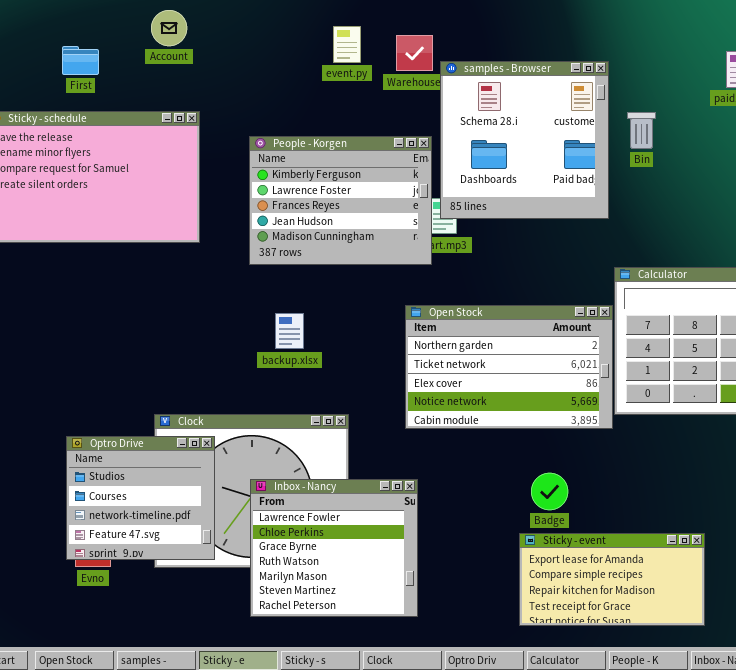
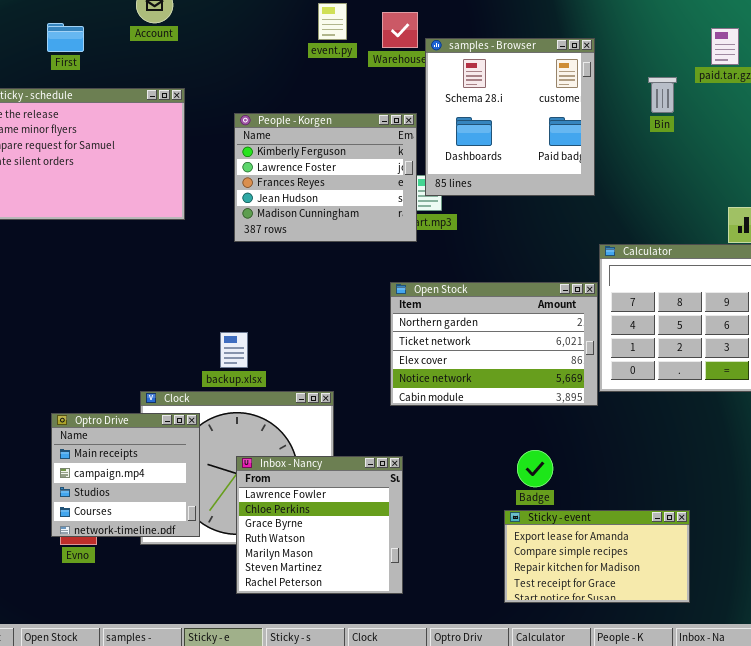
Bin: [627,112,656,149] -> [648,77,677,113], moved
backup.xlsx: [275,313,304,349] -> [220,332,248,368], moved
Optro Drive: [66,436,215,560] -> [51,413,200,537], scrolled up 2 rows

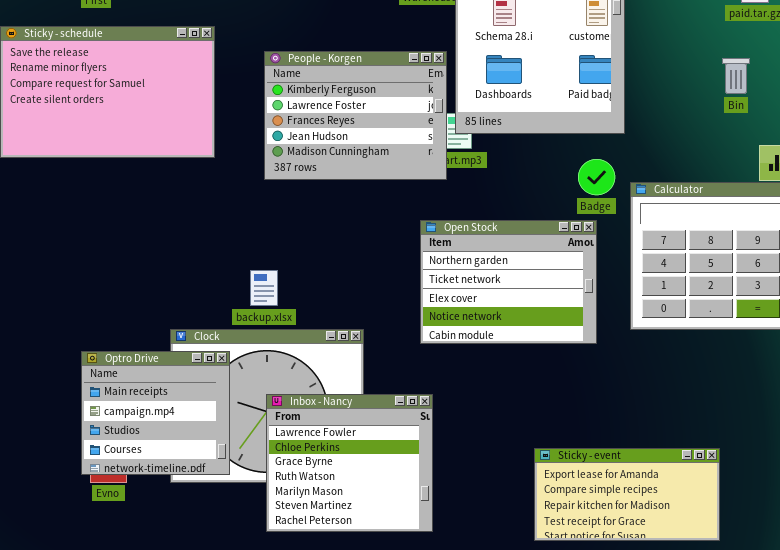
Bin: [648,77,677,113] -> [722,58,750,94], moved
Open Stock: [390,282,598,406] -> [420,220,597,344], resized
Badge: [517,450,553,487] -> [578,159,615,195], moved

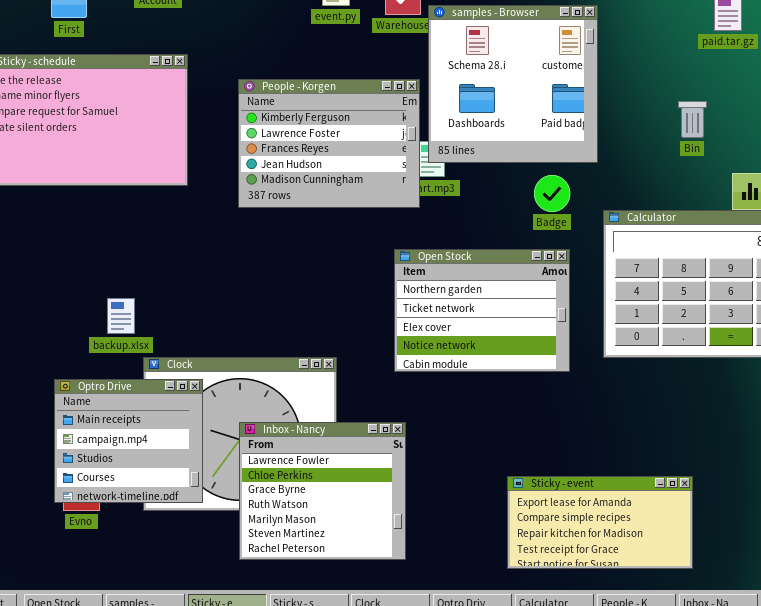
Bin: [722,58,750,94] -> [678,101,707,138], moved
Badge: [578,159,615,195] -> [534,175,570,212], moved
backup.xlsx: [250,270,278,306] -> [107,298,135,334], moved

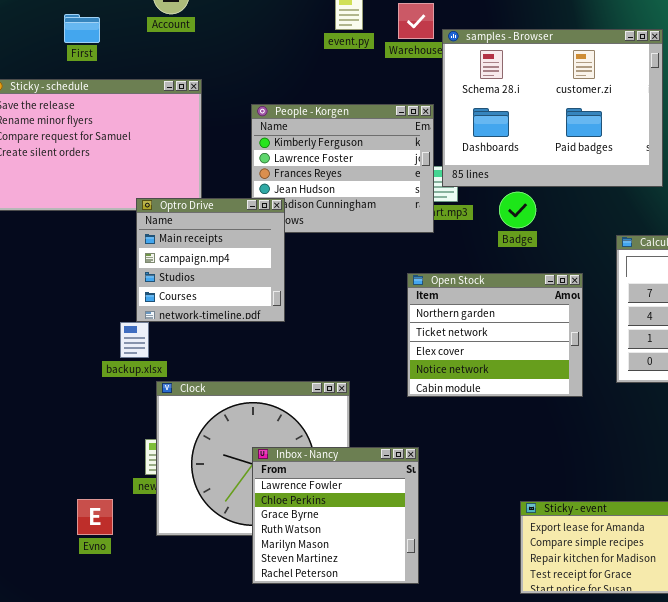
samples - Browser: [428,5,598,163] -> [442,29,663,187], resized
Badge: [534,175,570,212] -> [499,192,536,228], moved
Optro Drive: [54,379,203,503] -> [136,198,285,322], moved

